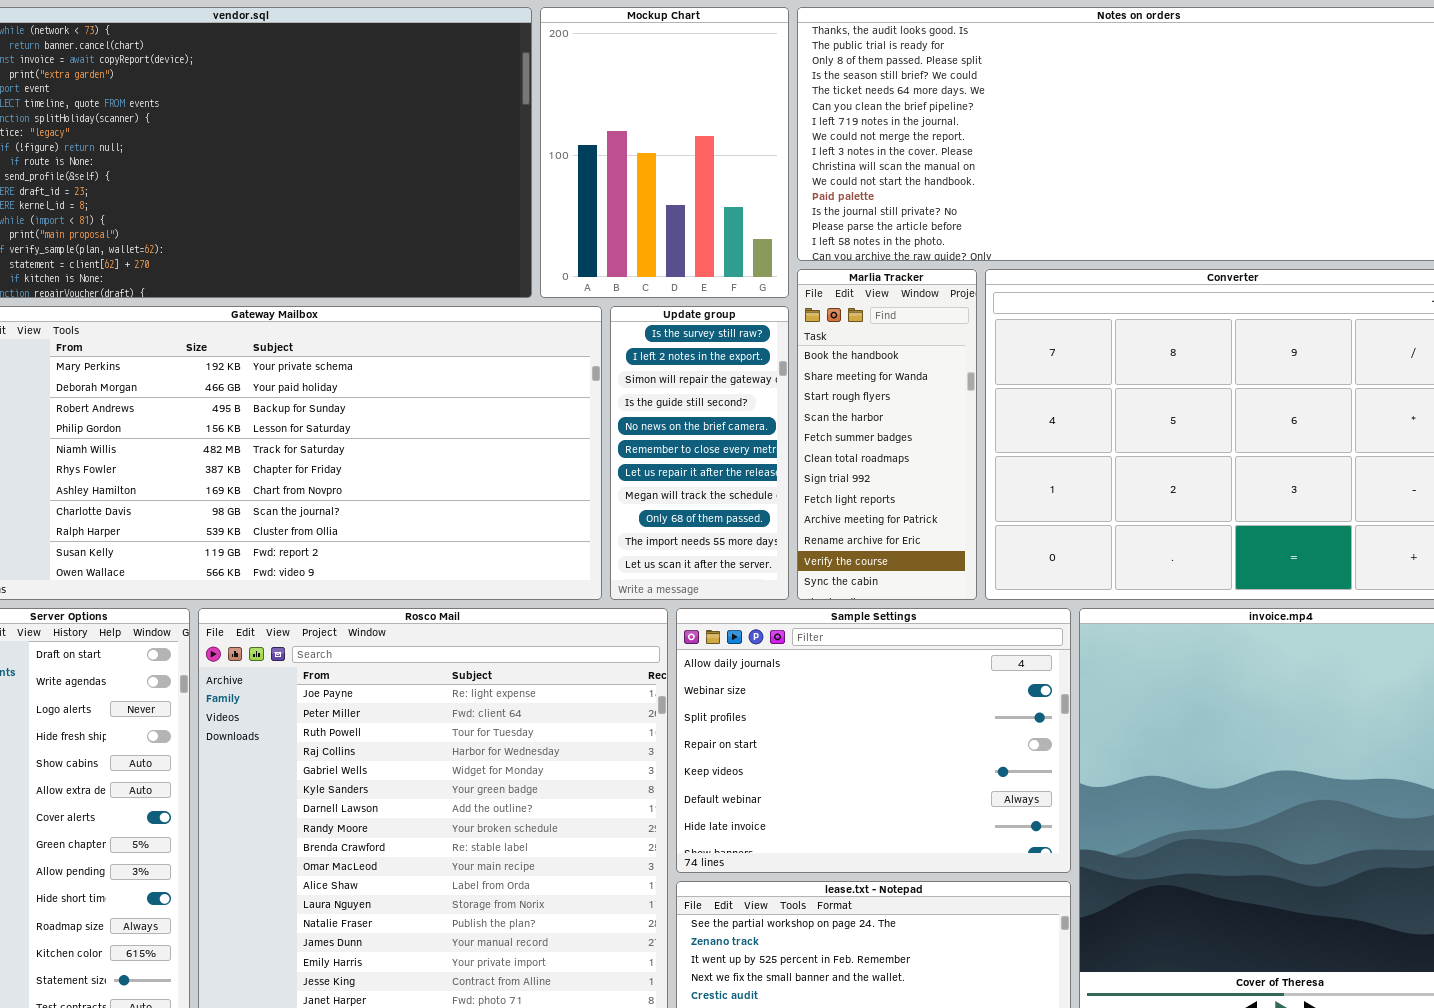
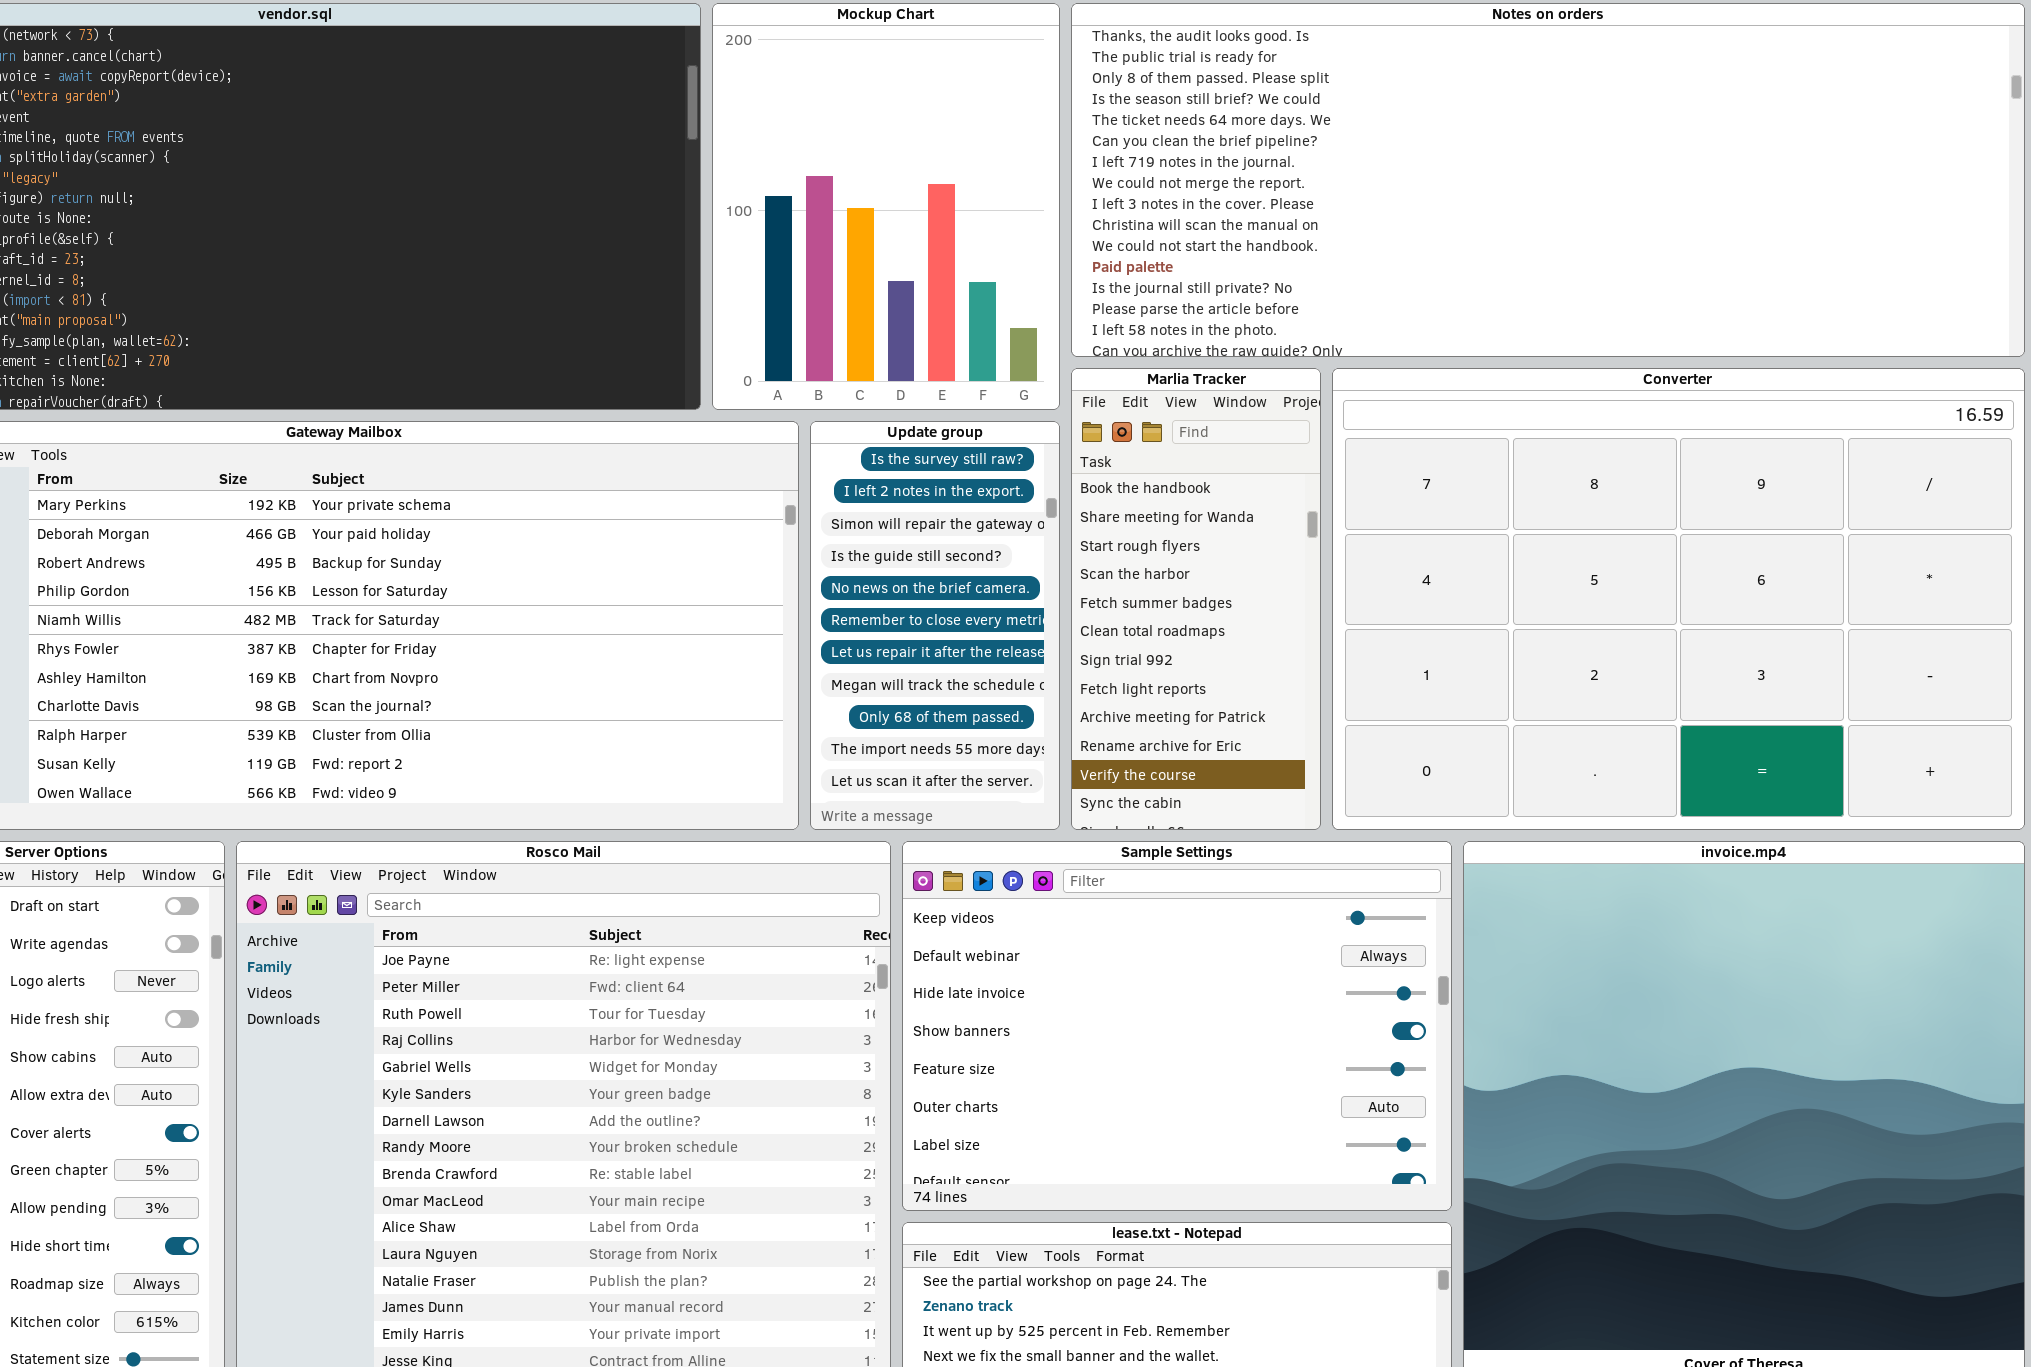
Sample Settings: [676,608,1071,873] -> [902,841,1452,1211], scrolled down 4 rows

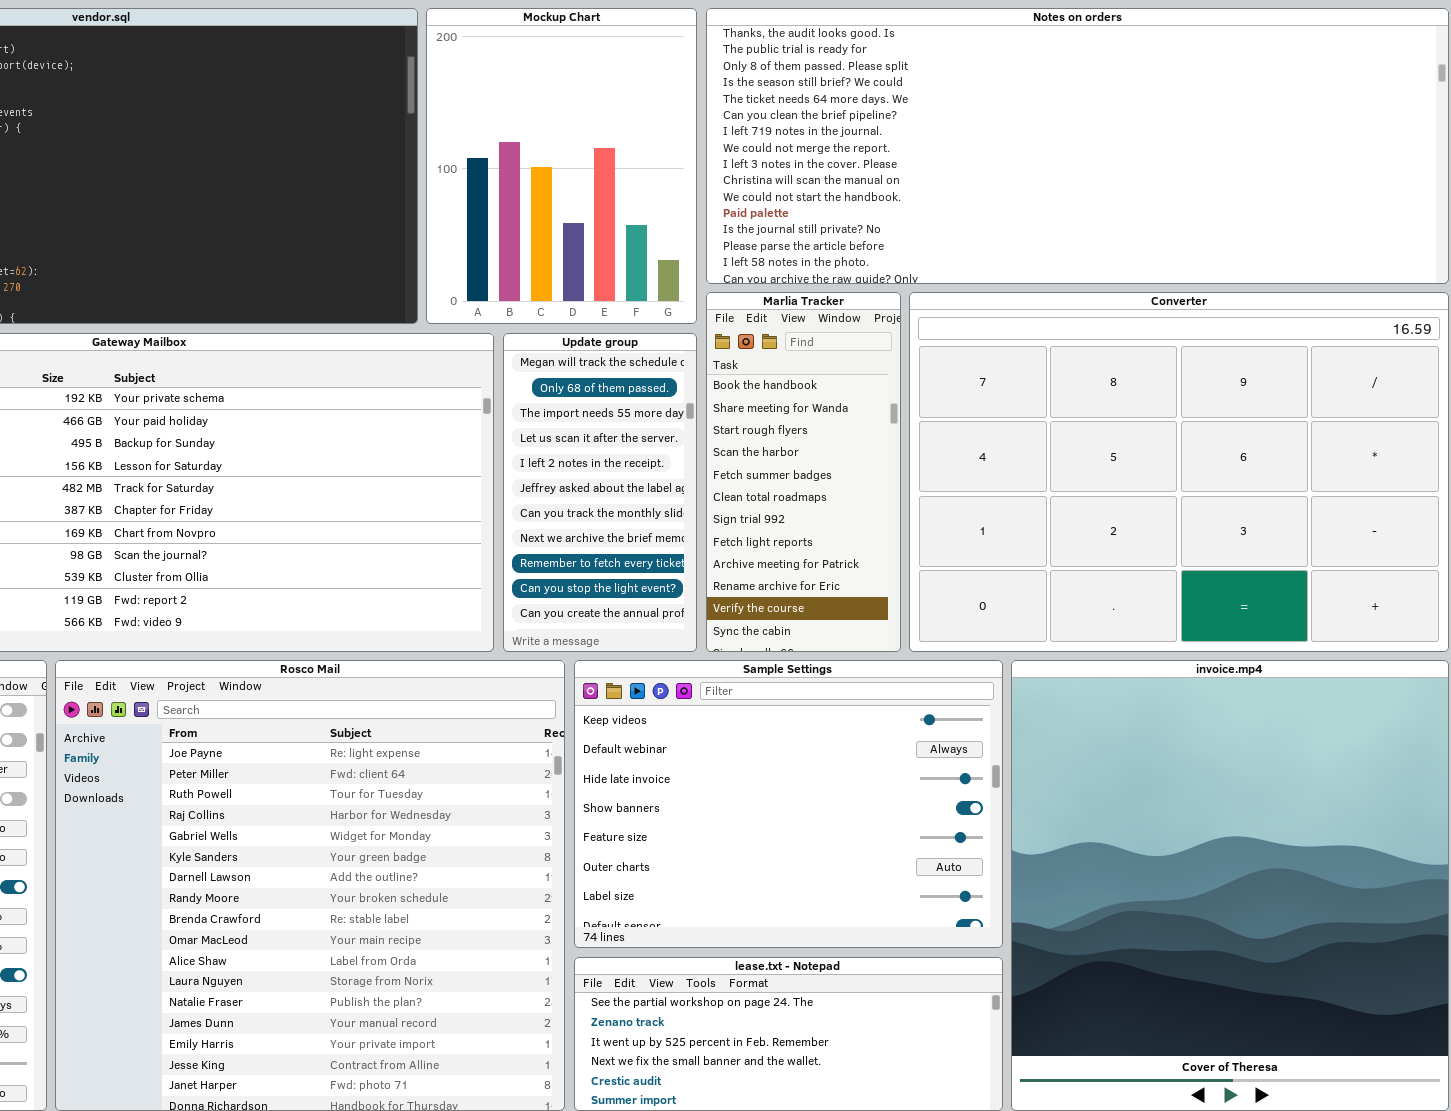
Update group: [810,421,1060,830] -> [503,333,697,652], scrolled down 7 rows

